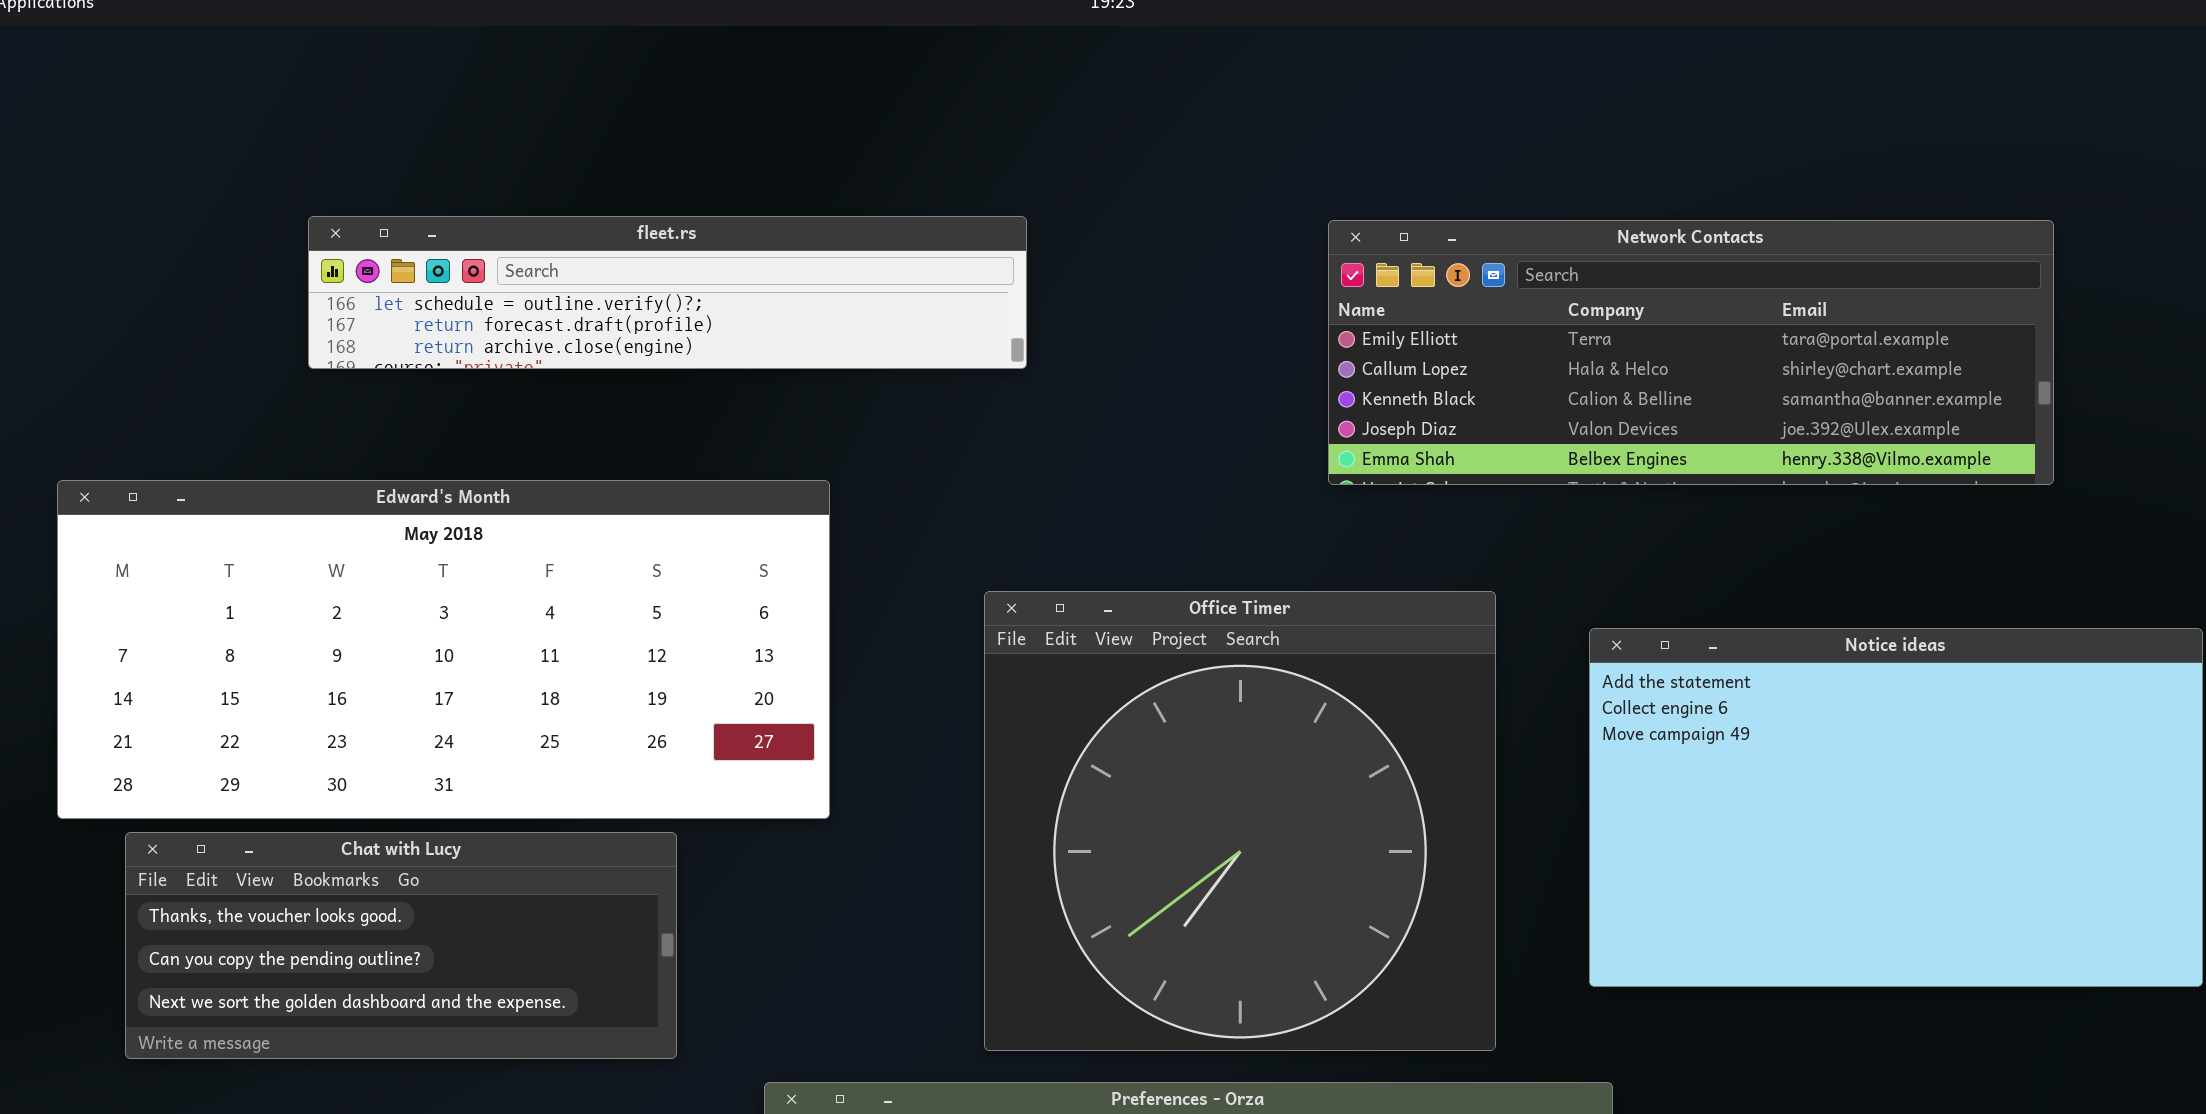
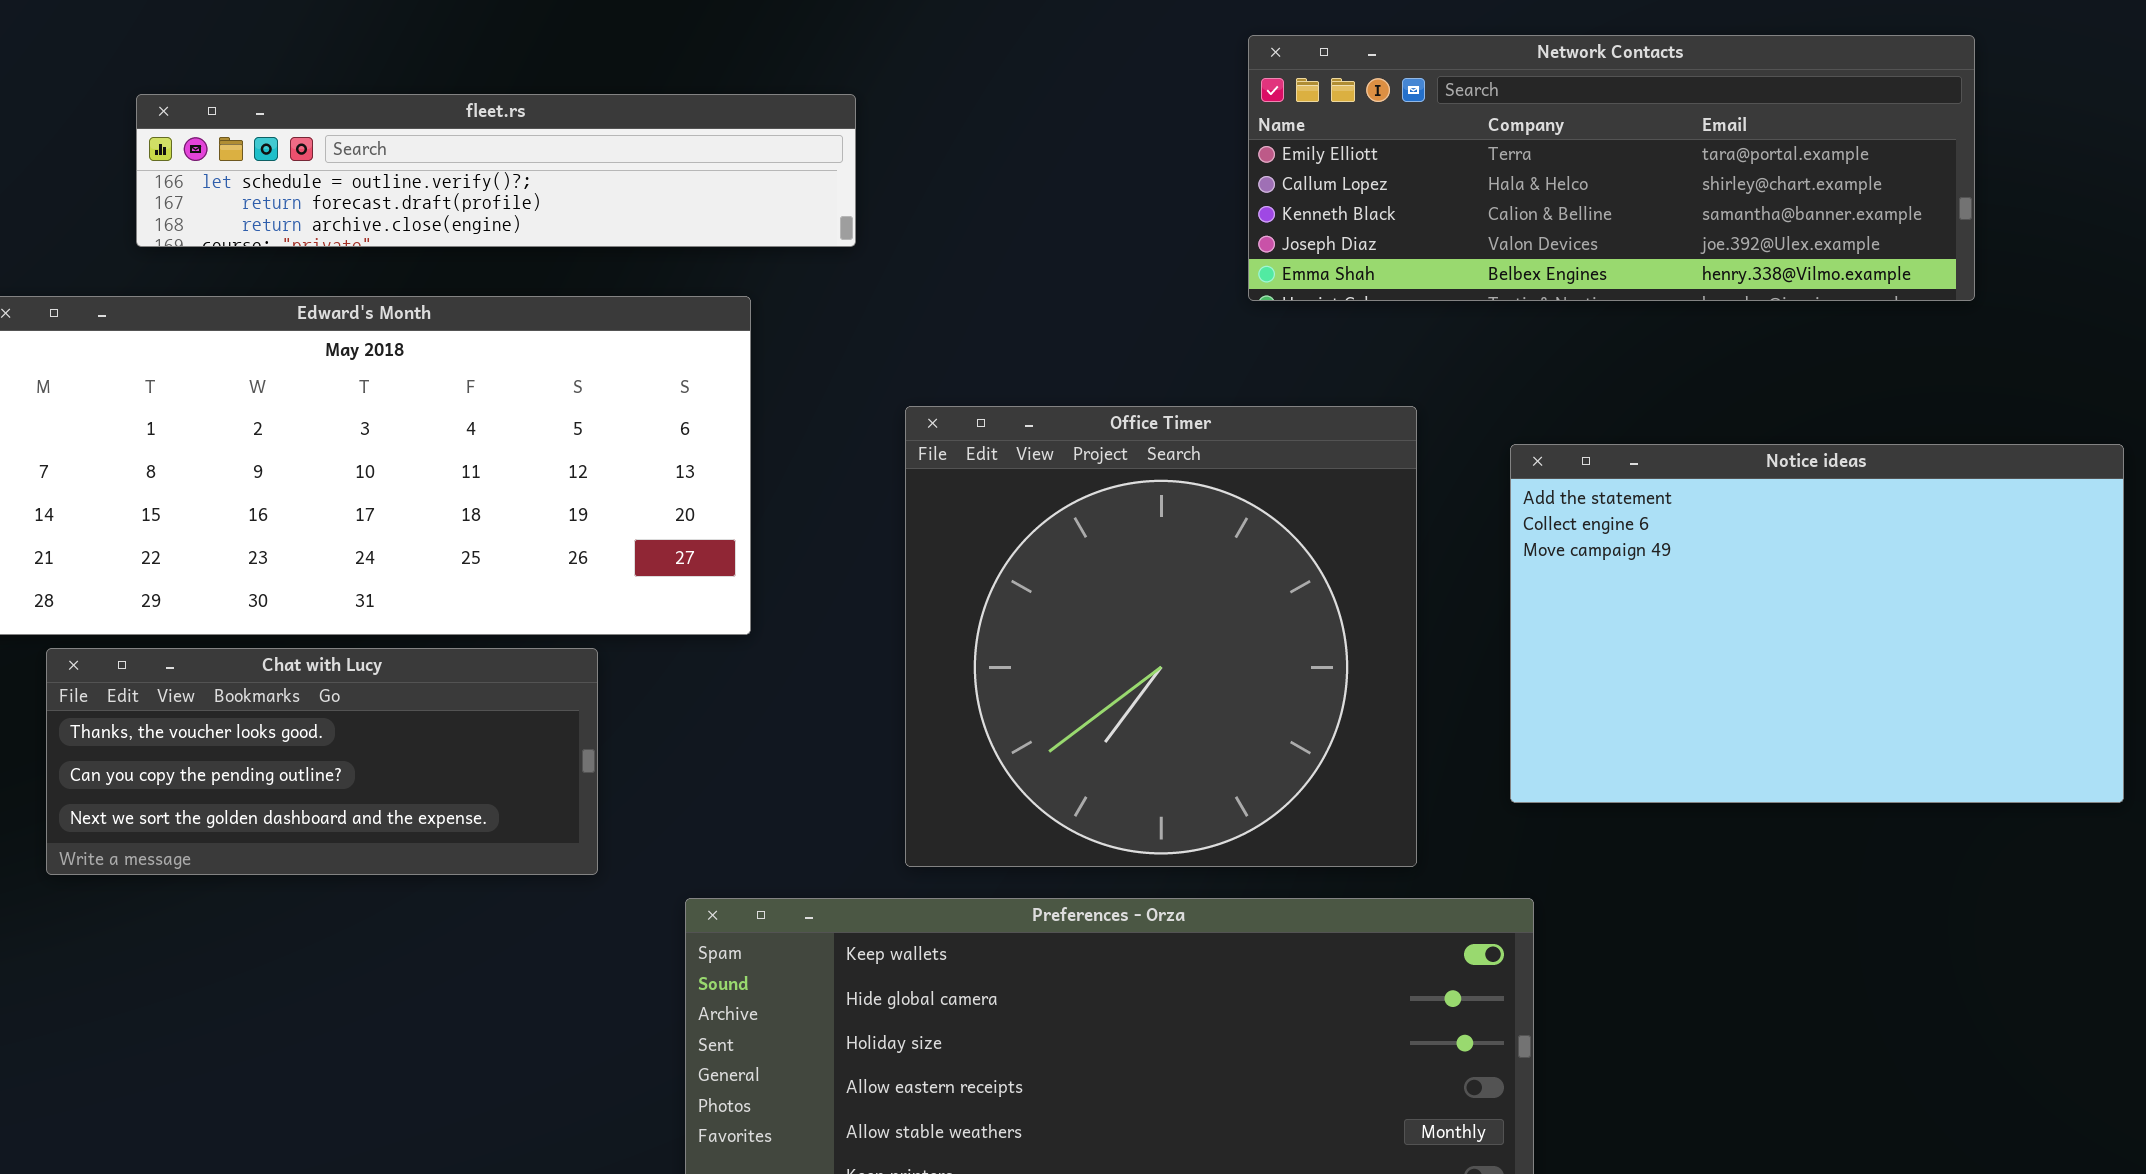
fleet.rs: [308,216,1027,369] -> [136,94,856,247], moved

